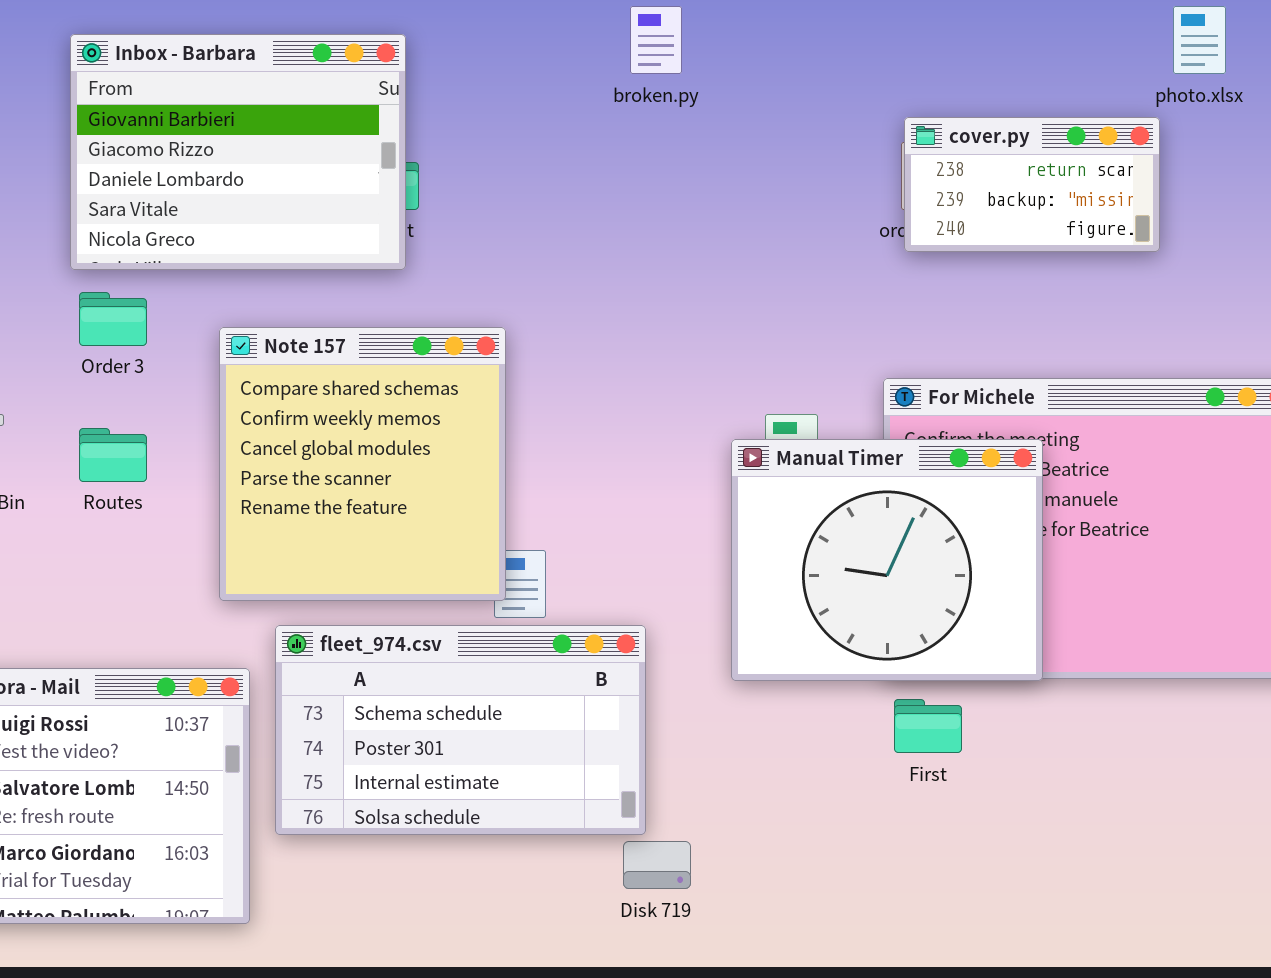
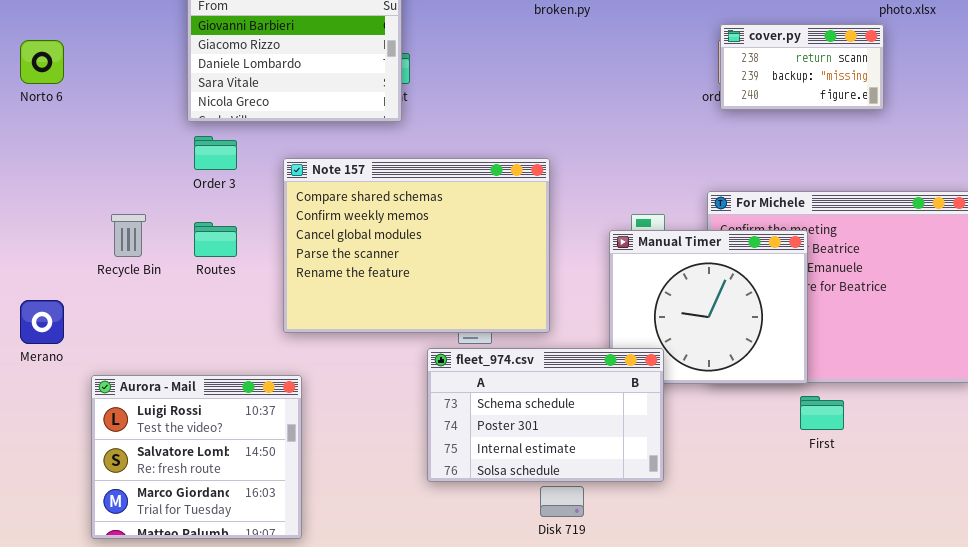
Note 157: [219,327,506,601] -> [283,158,550,333], resized
fleet_974.csv: [275,625,646,835] -> [427,348,664,482], moved
First: [894,699,962,753] -> [800,396,844,430], moved

